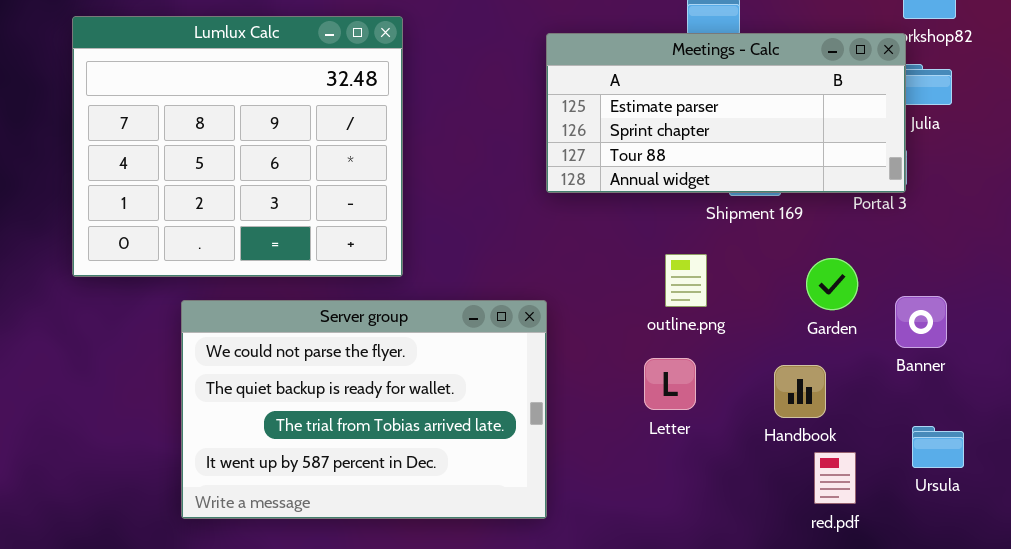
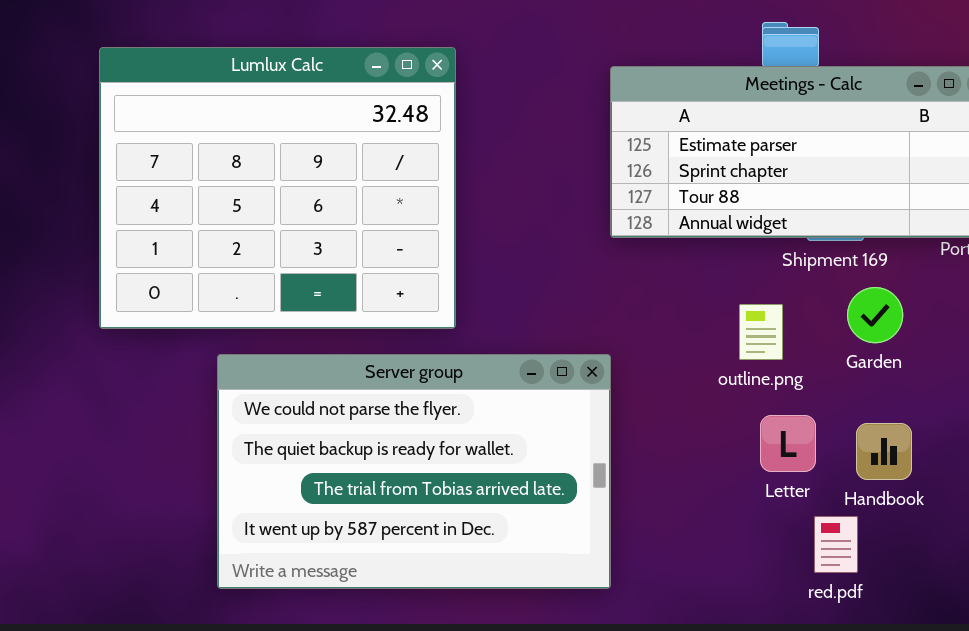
Garden: [806,258,858,310] -> [847,287,903,343], moved
Letter: [644,358,696,410] -> [760,415,816,472], moved
red.pdf: [814,452,856,504] -> [814,516,858,573], moved

